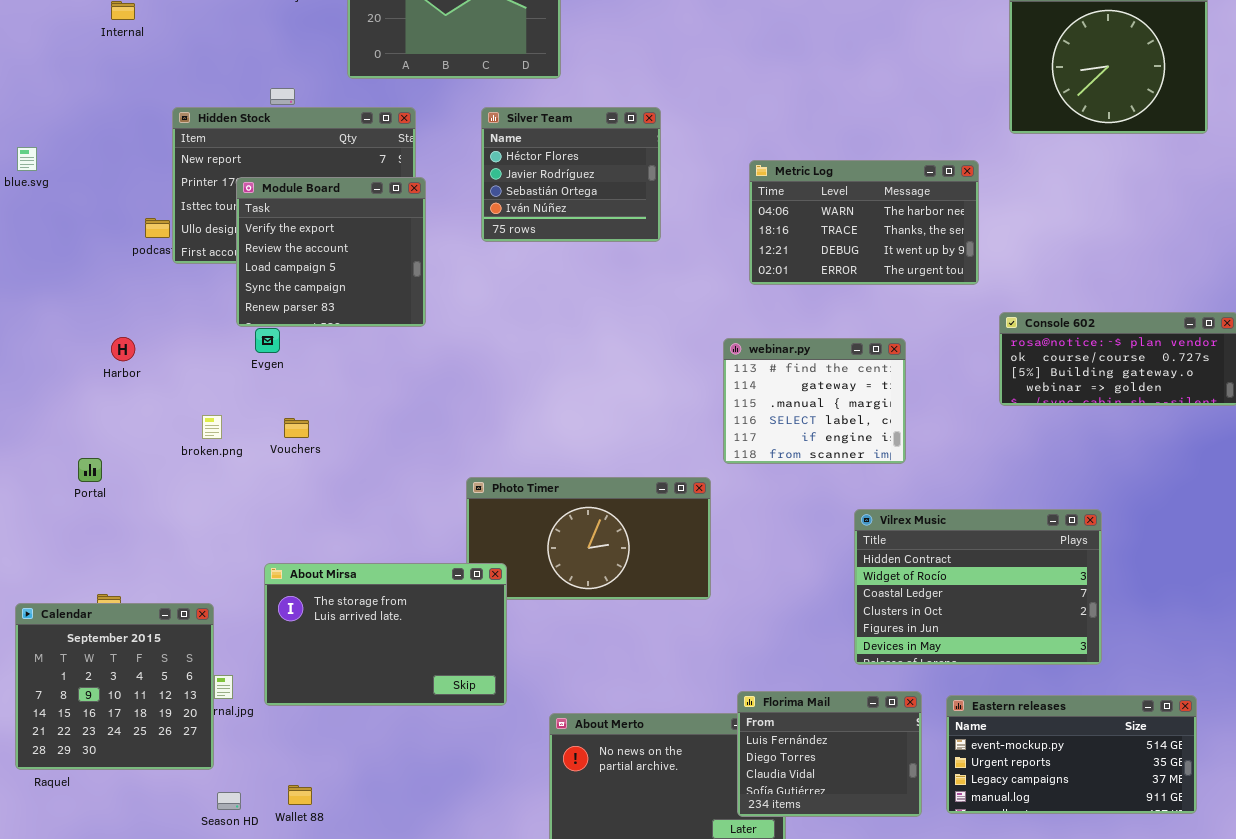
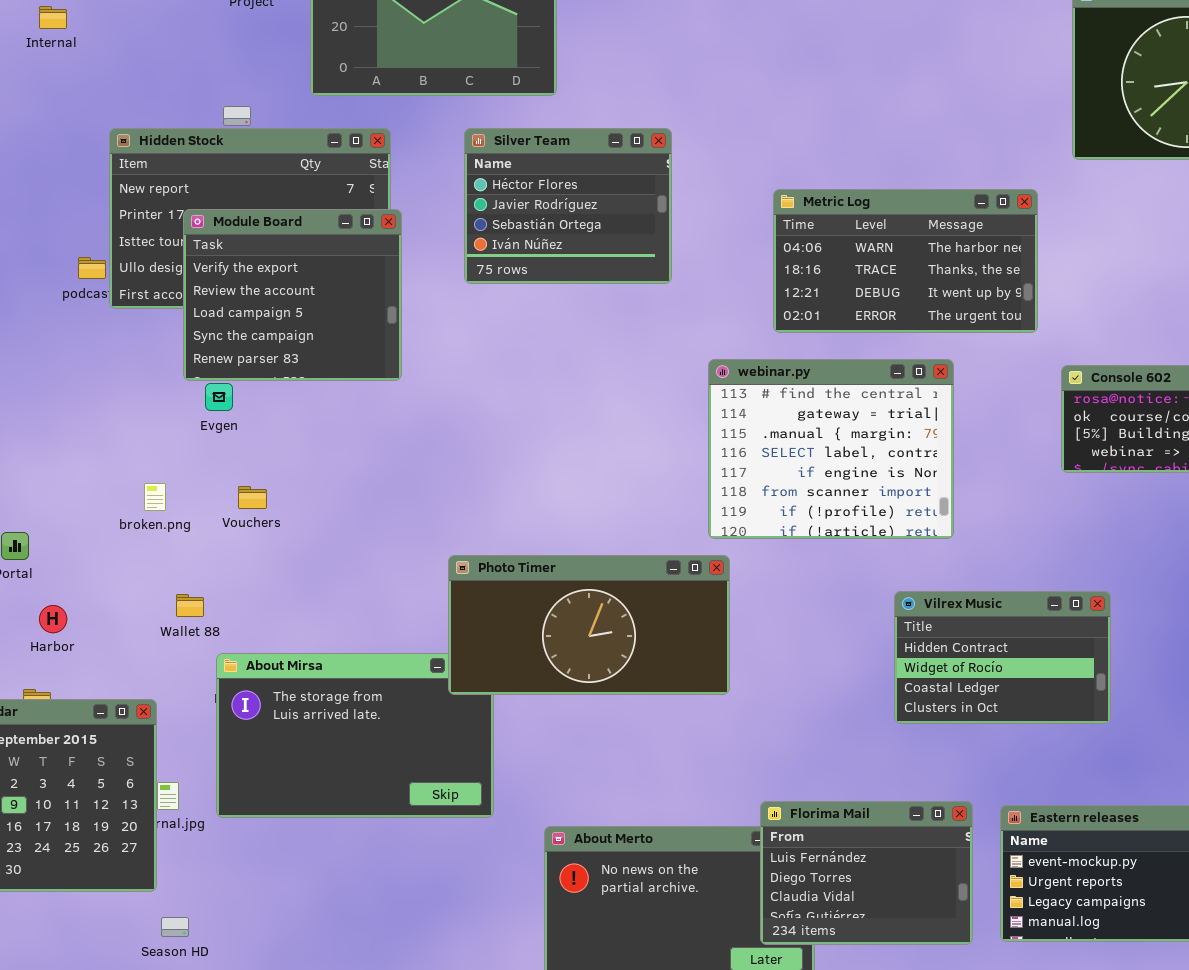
Harbor: [111,337,135,361] -> [39,605,67,633], moved
webinar.py: [723,338,906,464] -> [708,359,954,539], resized
Photo Timer: [466,477,711,600] -> [448,555,730,695], raised
Vilrex Music: [854,509,1102,665] -> [894,591,1111,724], resized
Wallet 88: [288,785,312,805] -> [176,594,204,617], moved

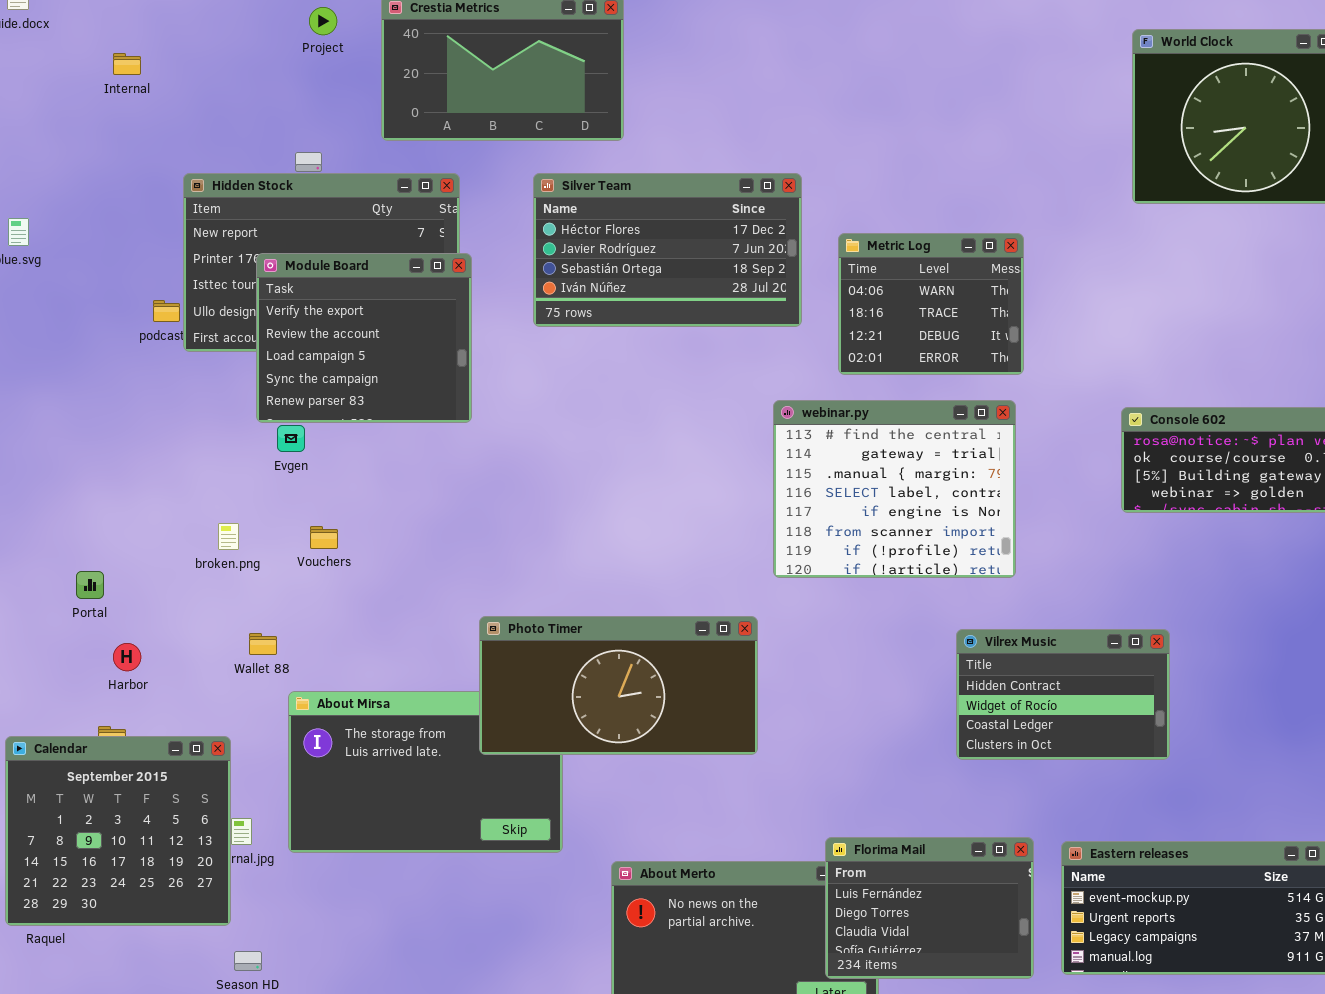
Silver Team: [464,128,672,284] -> [533,173,802,327], resized
Metric Log: [773,189,1038,333] -> [838,233,1024,375], resized
Photo Timer: [448,555,730,695] -> [479,616,758,755], moved

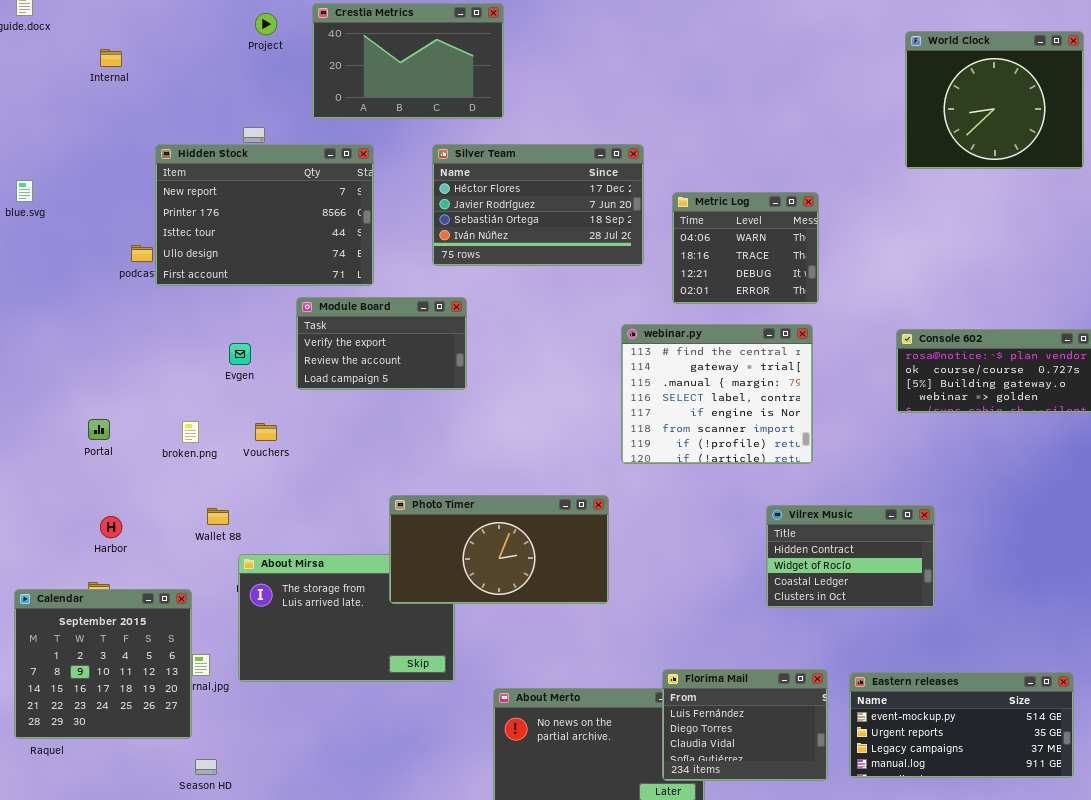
Module Board: [256,253,472,423] -> [296,297,467,390], moved, resized
Portal: [76,571,104,599] -> [88,419,110,440], moved

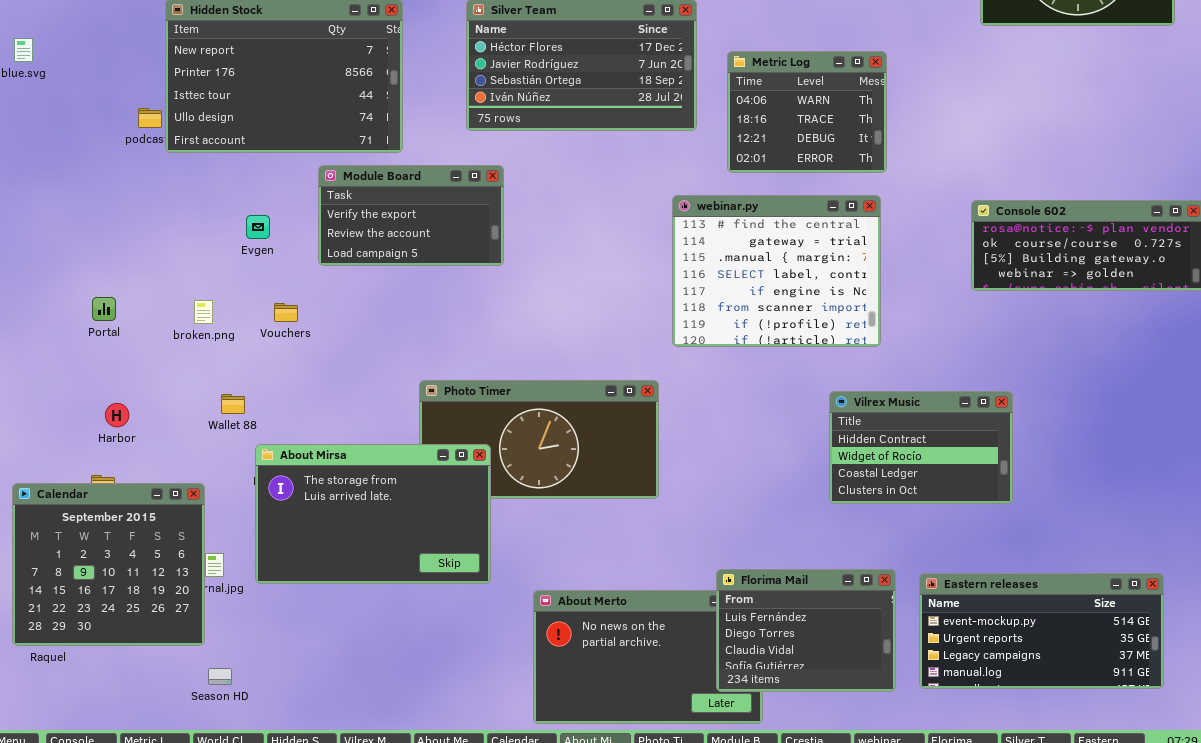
About Mirsa: [238,554,455,682] -> [255,444,491,584], raised

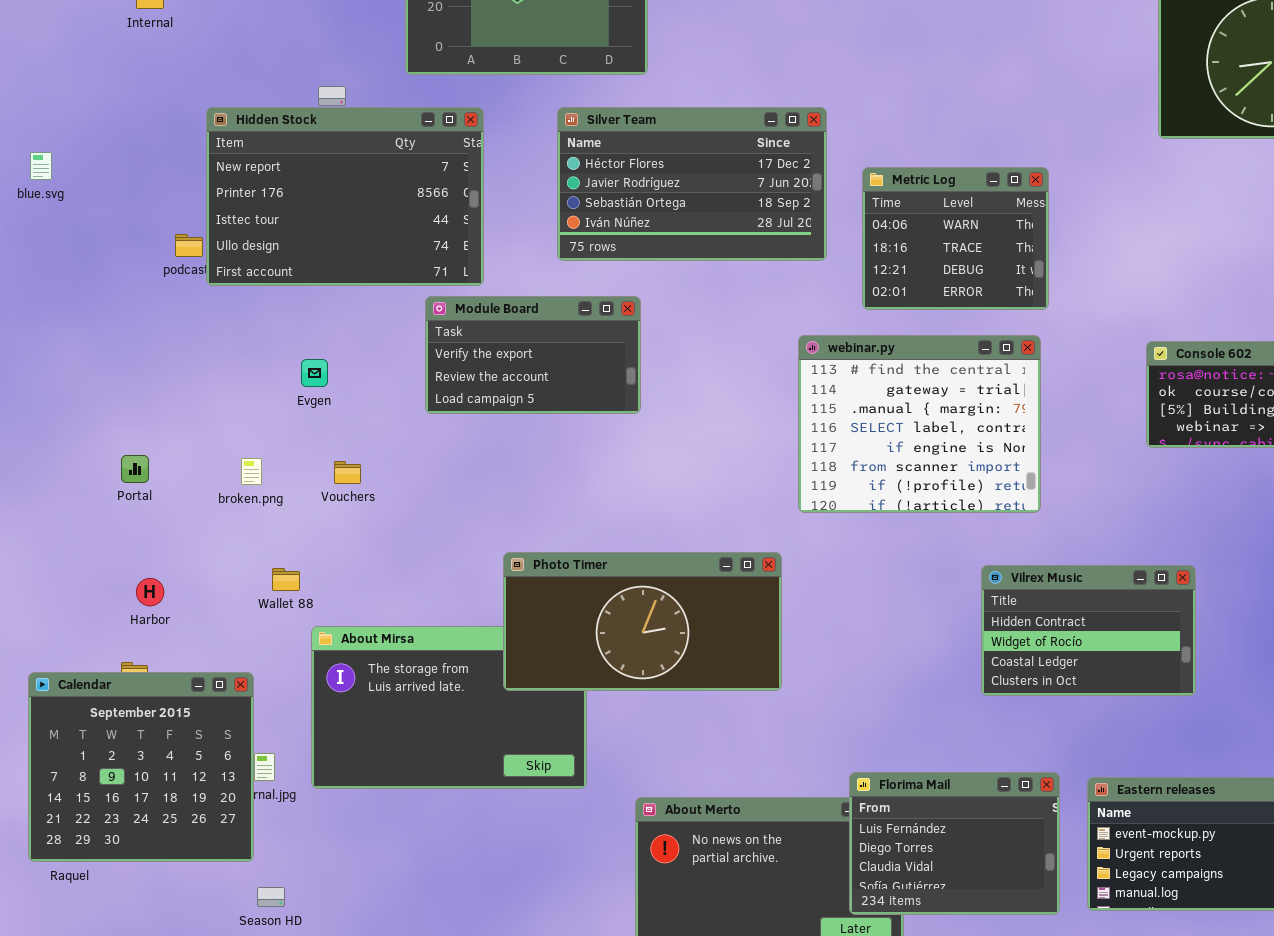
Module Board: [318,165,504,266] -> [425,296,641,414], moved
Photo Timer: [419,380,659,499] -> [503,552,782,691], raised

